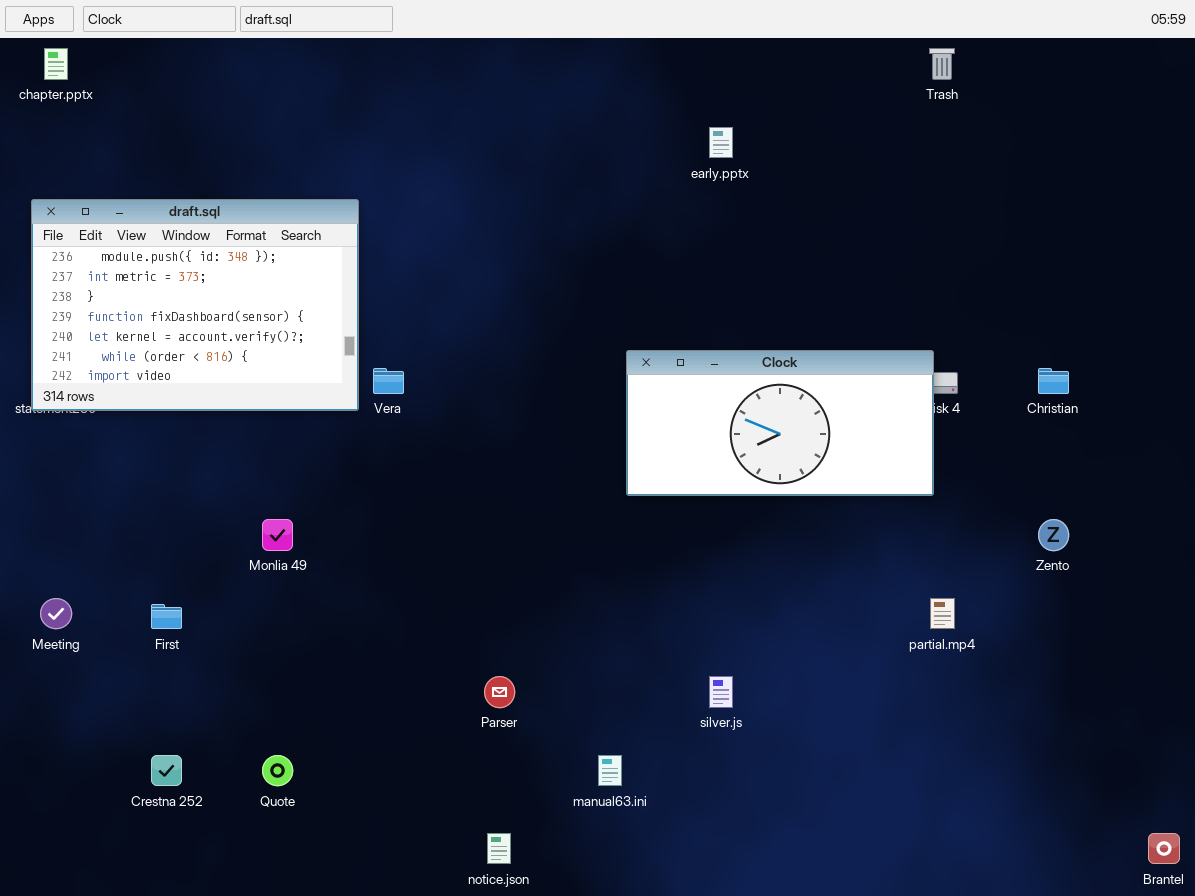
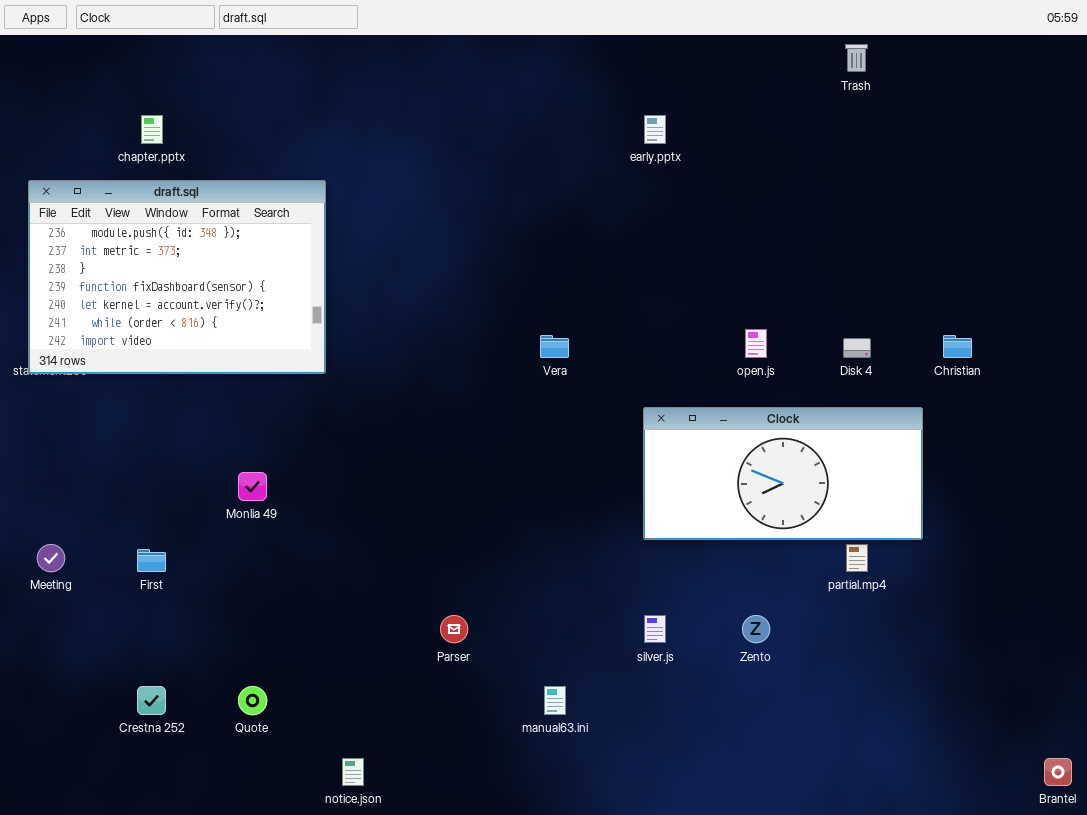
chapter.pptx: [44,48,68,80] -> [141,115,163,144], moved
Clock: [626,350,934,496] -> [643,407,923,540], moved
Vera: [373,368,404,394] -> [540,335,569,358], moved
Zento: [1038,519,1069,551] -> [742,615,770,643], moved
notice.json: [487,833,511,864] -> [342,758,364,786], moved

